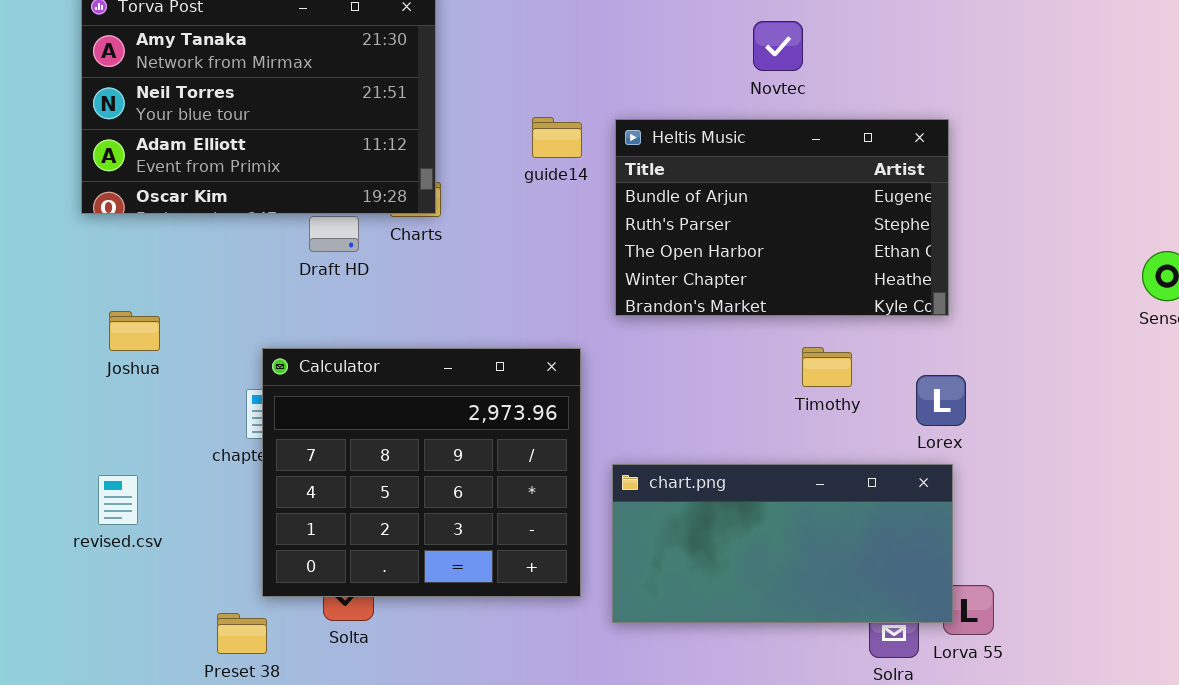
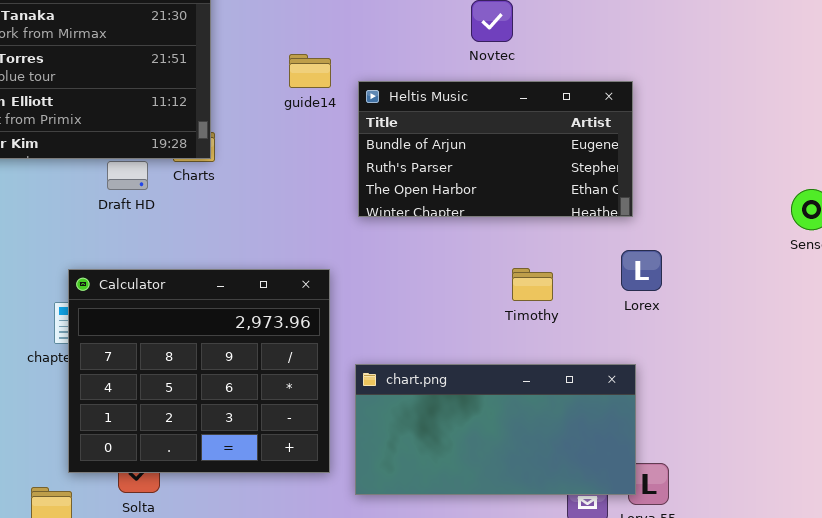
guide14: [532,117,582,158] -> [289,54,331,88], moved
Heltis Music: [615,119,949,316] -> [358,81,633,217], resized
Lorex: [916,375,966,426] -> [621,250,662,291], moved

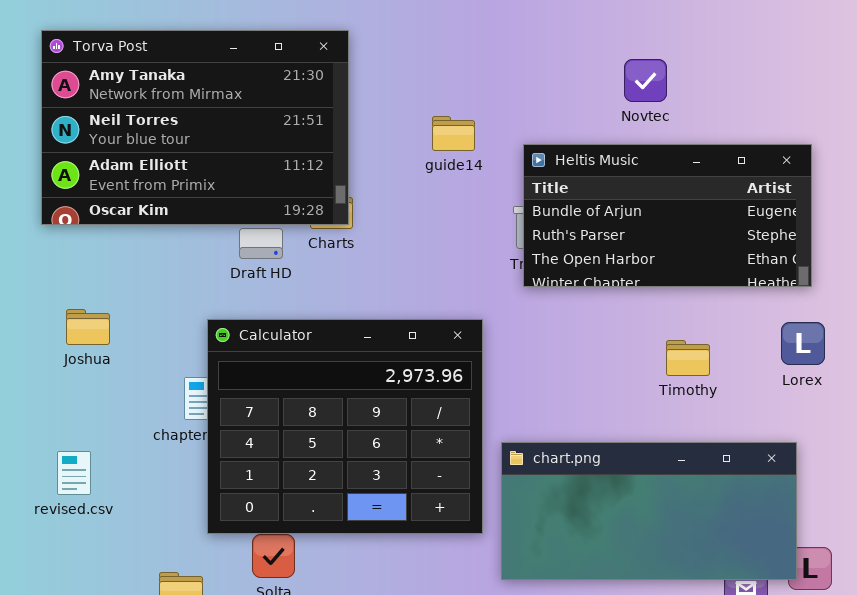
Heltis Music: [358,81,633,217] -> [523,144,812,287], moved
Calculator: [68,269,330,473] -> [207,319,483,534], moved

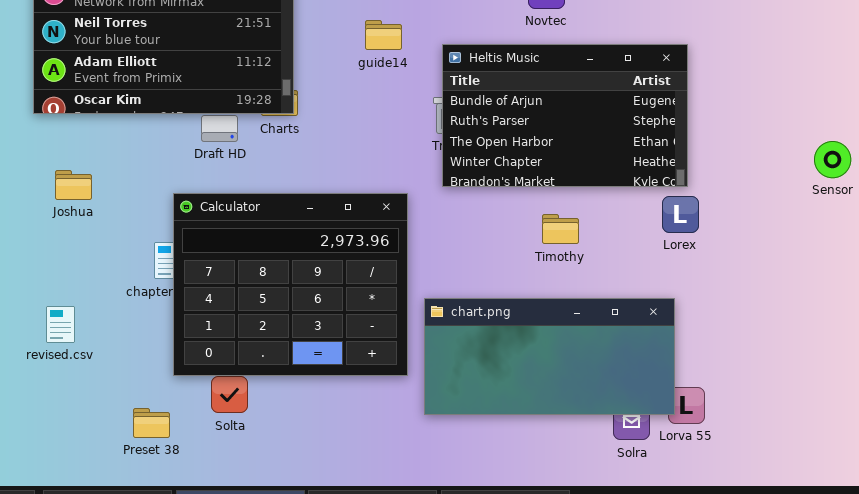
Heltis Music: [523,144,812,287] -> [442,44,688,187], resized
Joshua: [66,309,110,345] -> [55,170,92,200], moved
Timothy: [666,340,710,376] -> [542,214,579,244], moved

